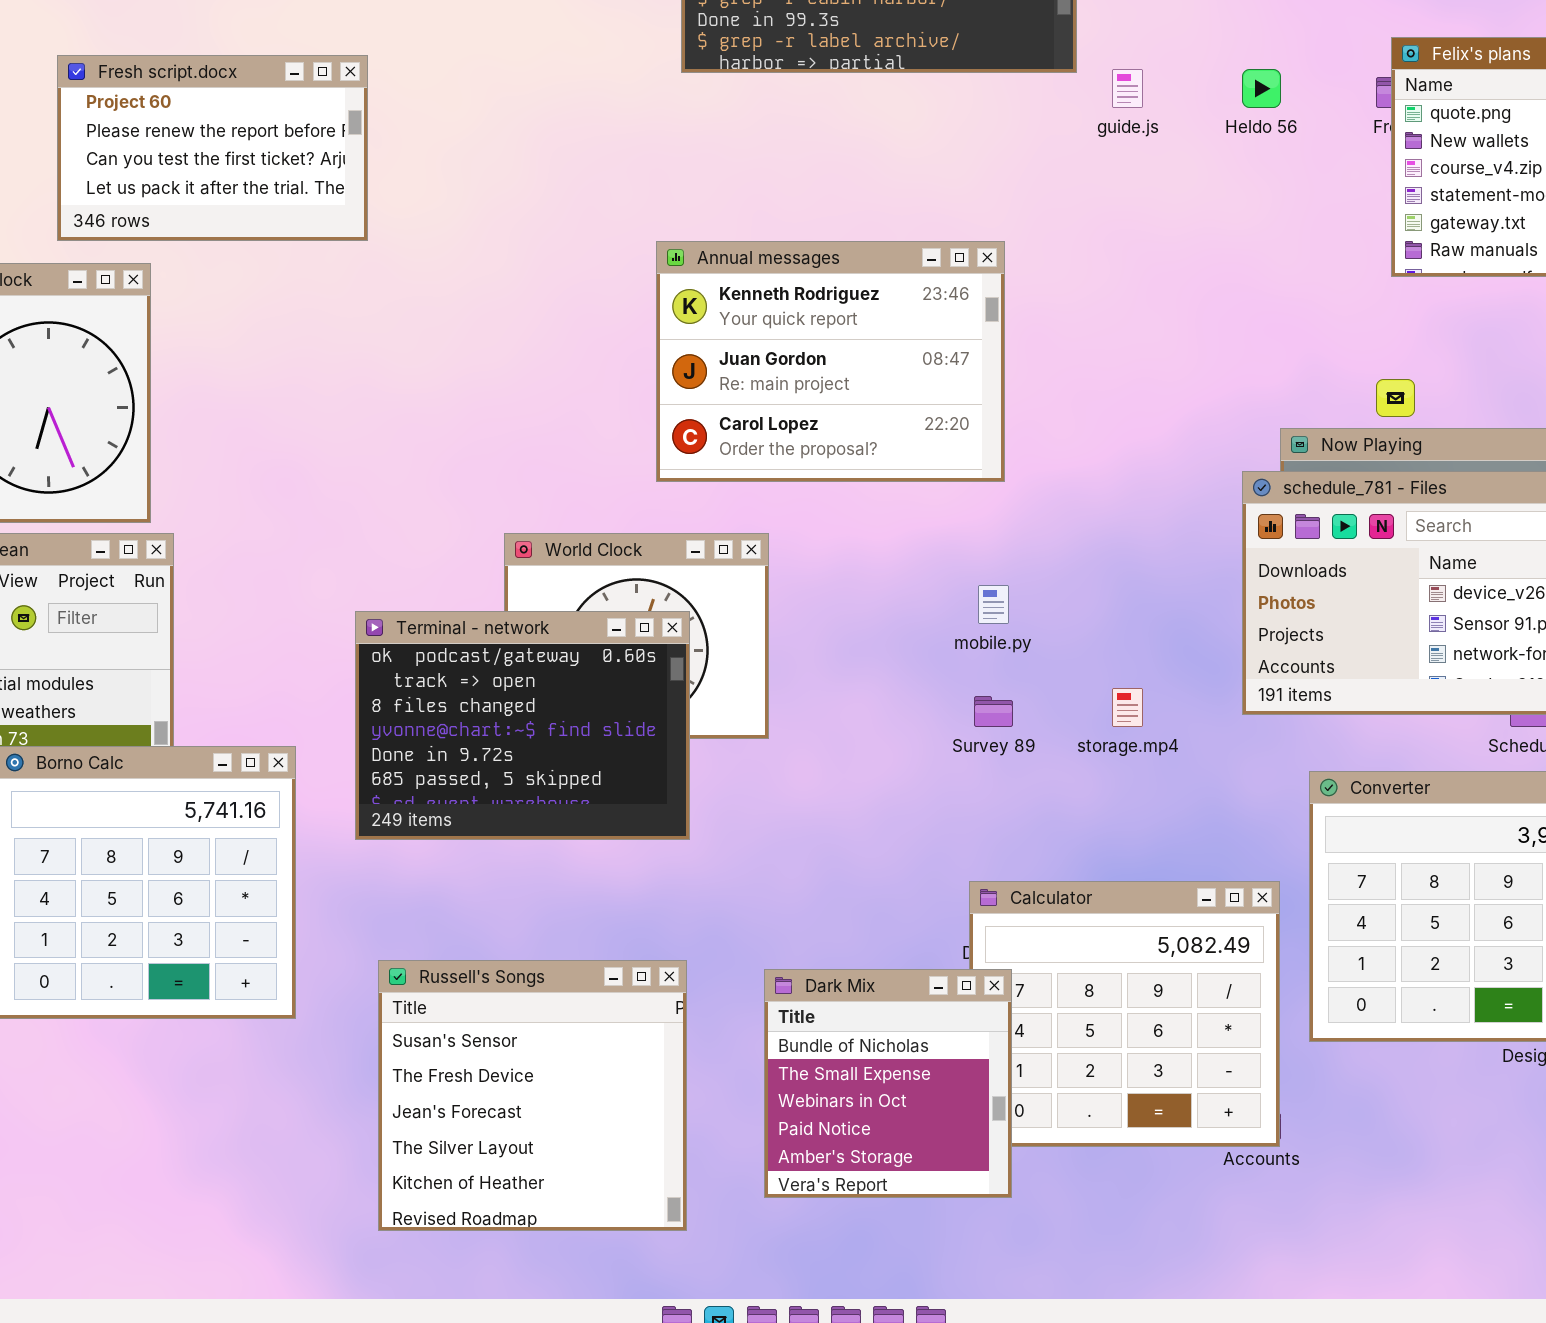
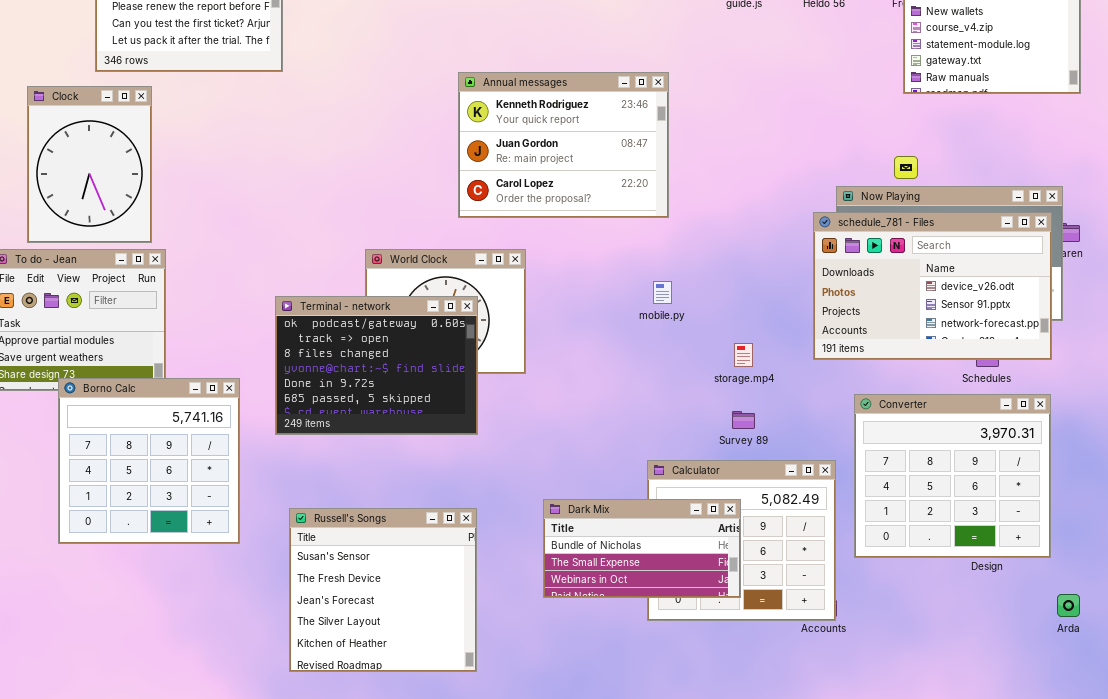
Survey 89: [974,696,1013,727] -> [732,411,755,429], moved
Dark Mix: [764,969,1012,1198] -> [543,499,741,598], moved, resized

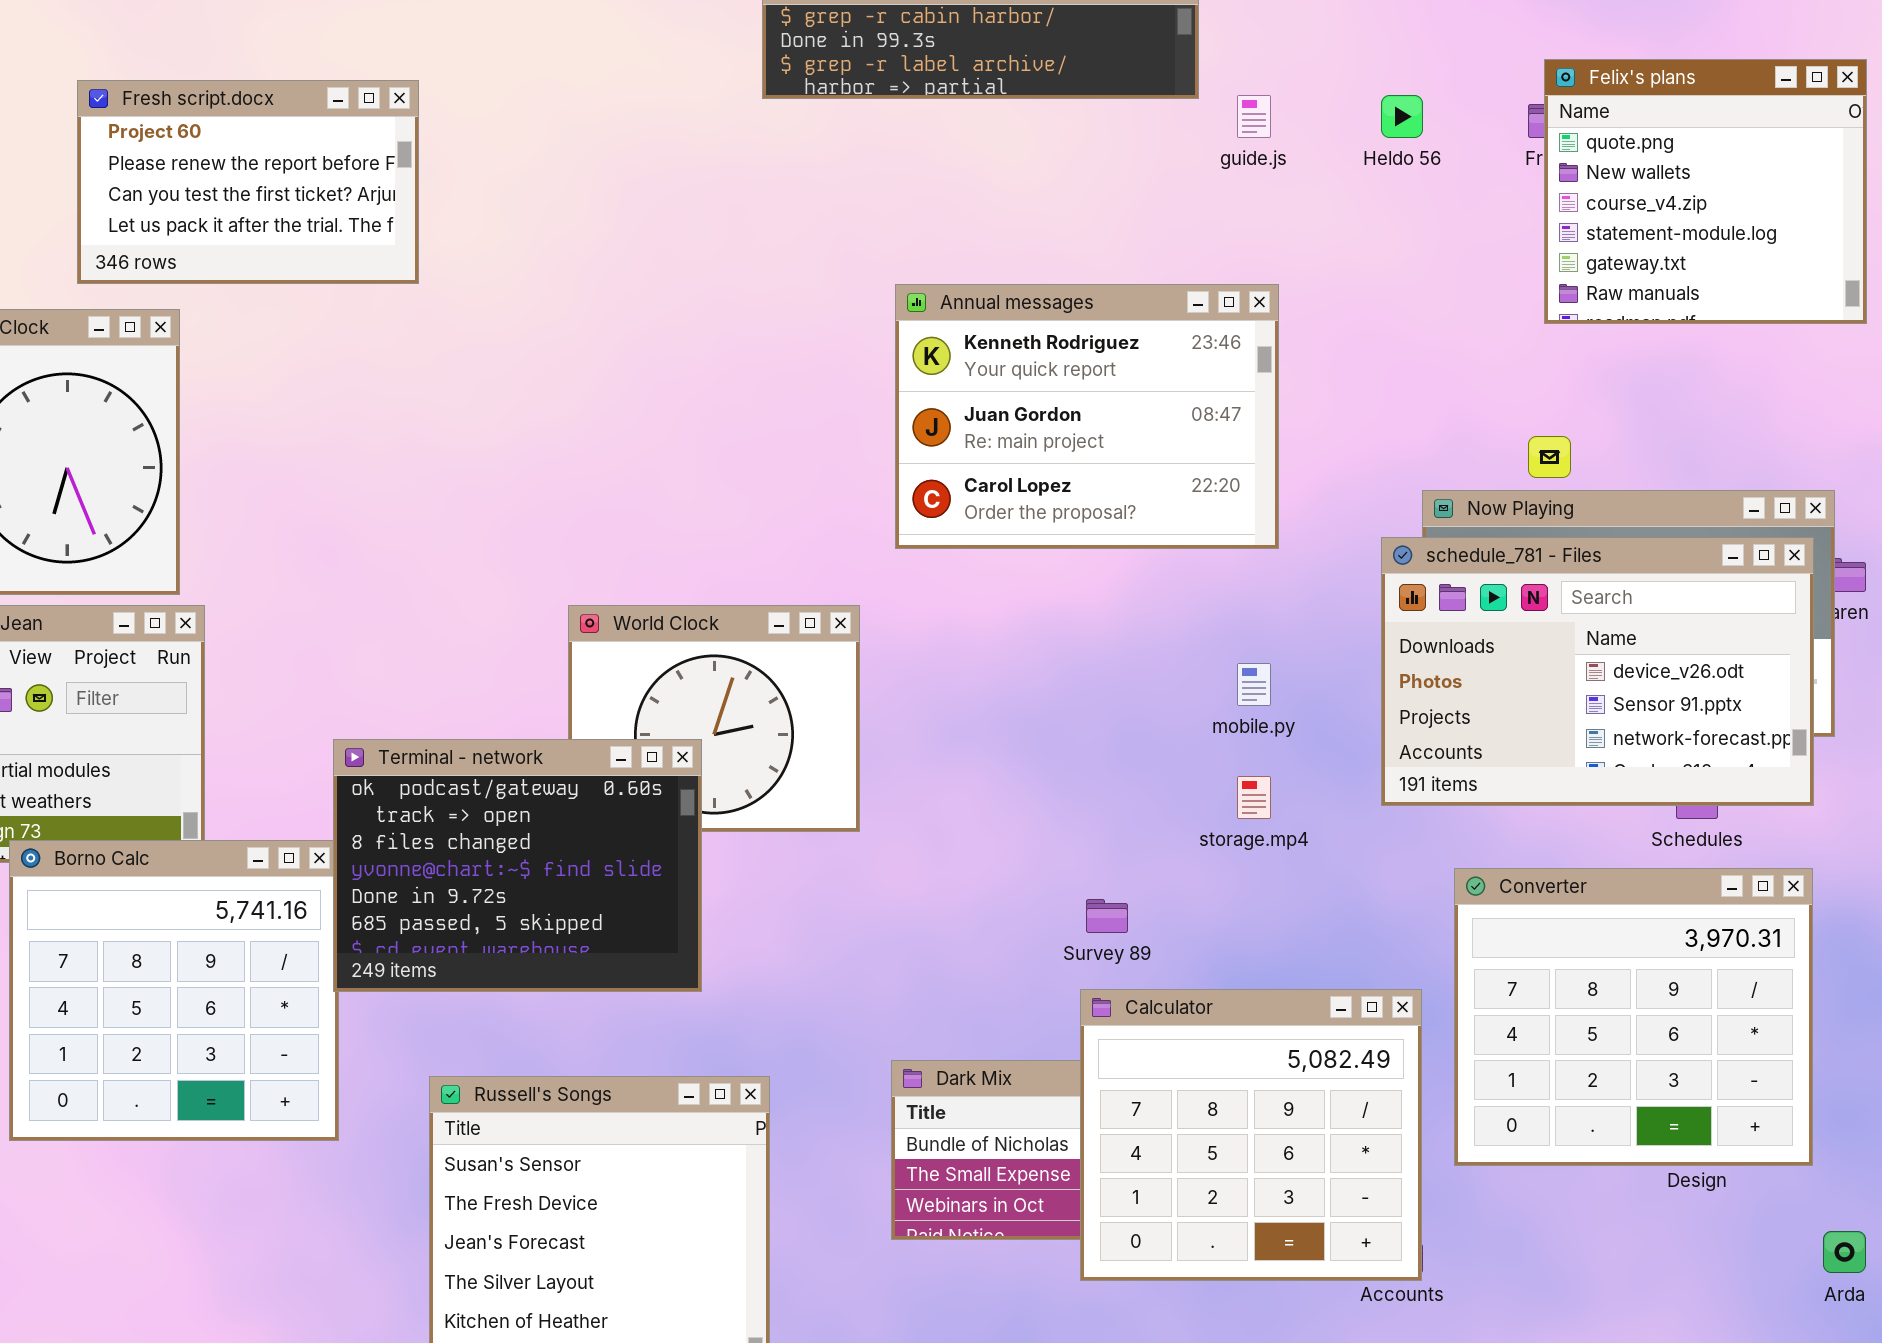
Annual messages: [458,72,669,218] -> [895,284,1279,549], moved
mobile.py: [653,281,672,304] -> [1237,663,1271,706], moved
Terminal - network: [275,296,478,435] -> [333,739,702,992], moved
Survey 89: [732,411,755,429] -> [1086,899,1128,933], moved
Calculator: [647,460,836,621] -> [1080,989,1422,1281], raised

